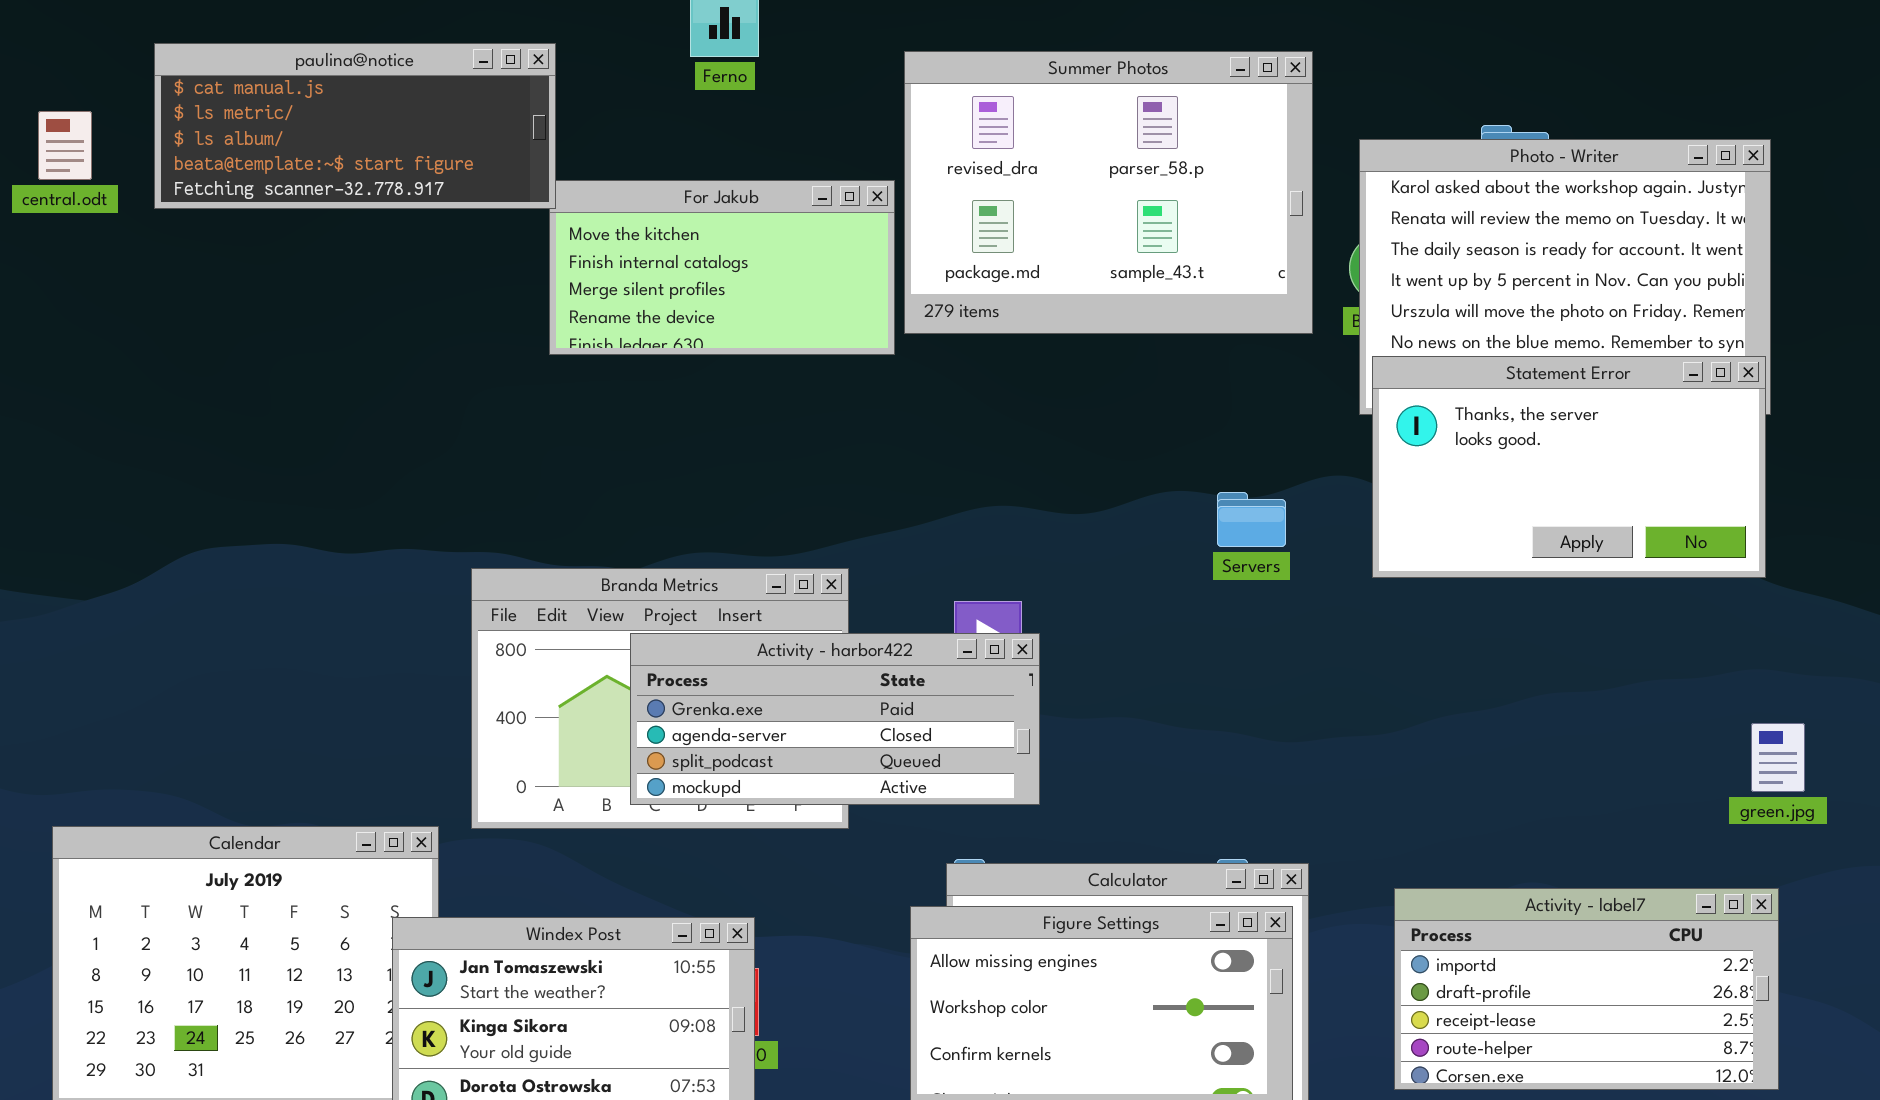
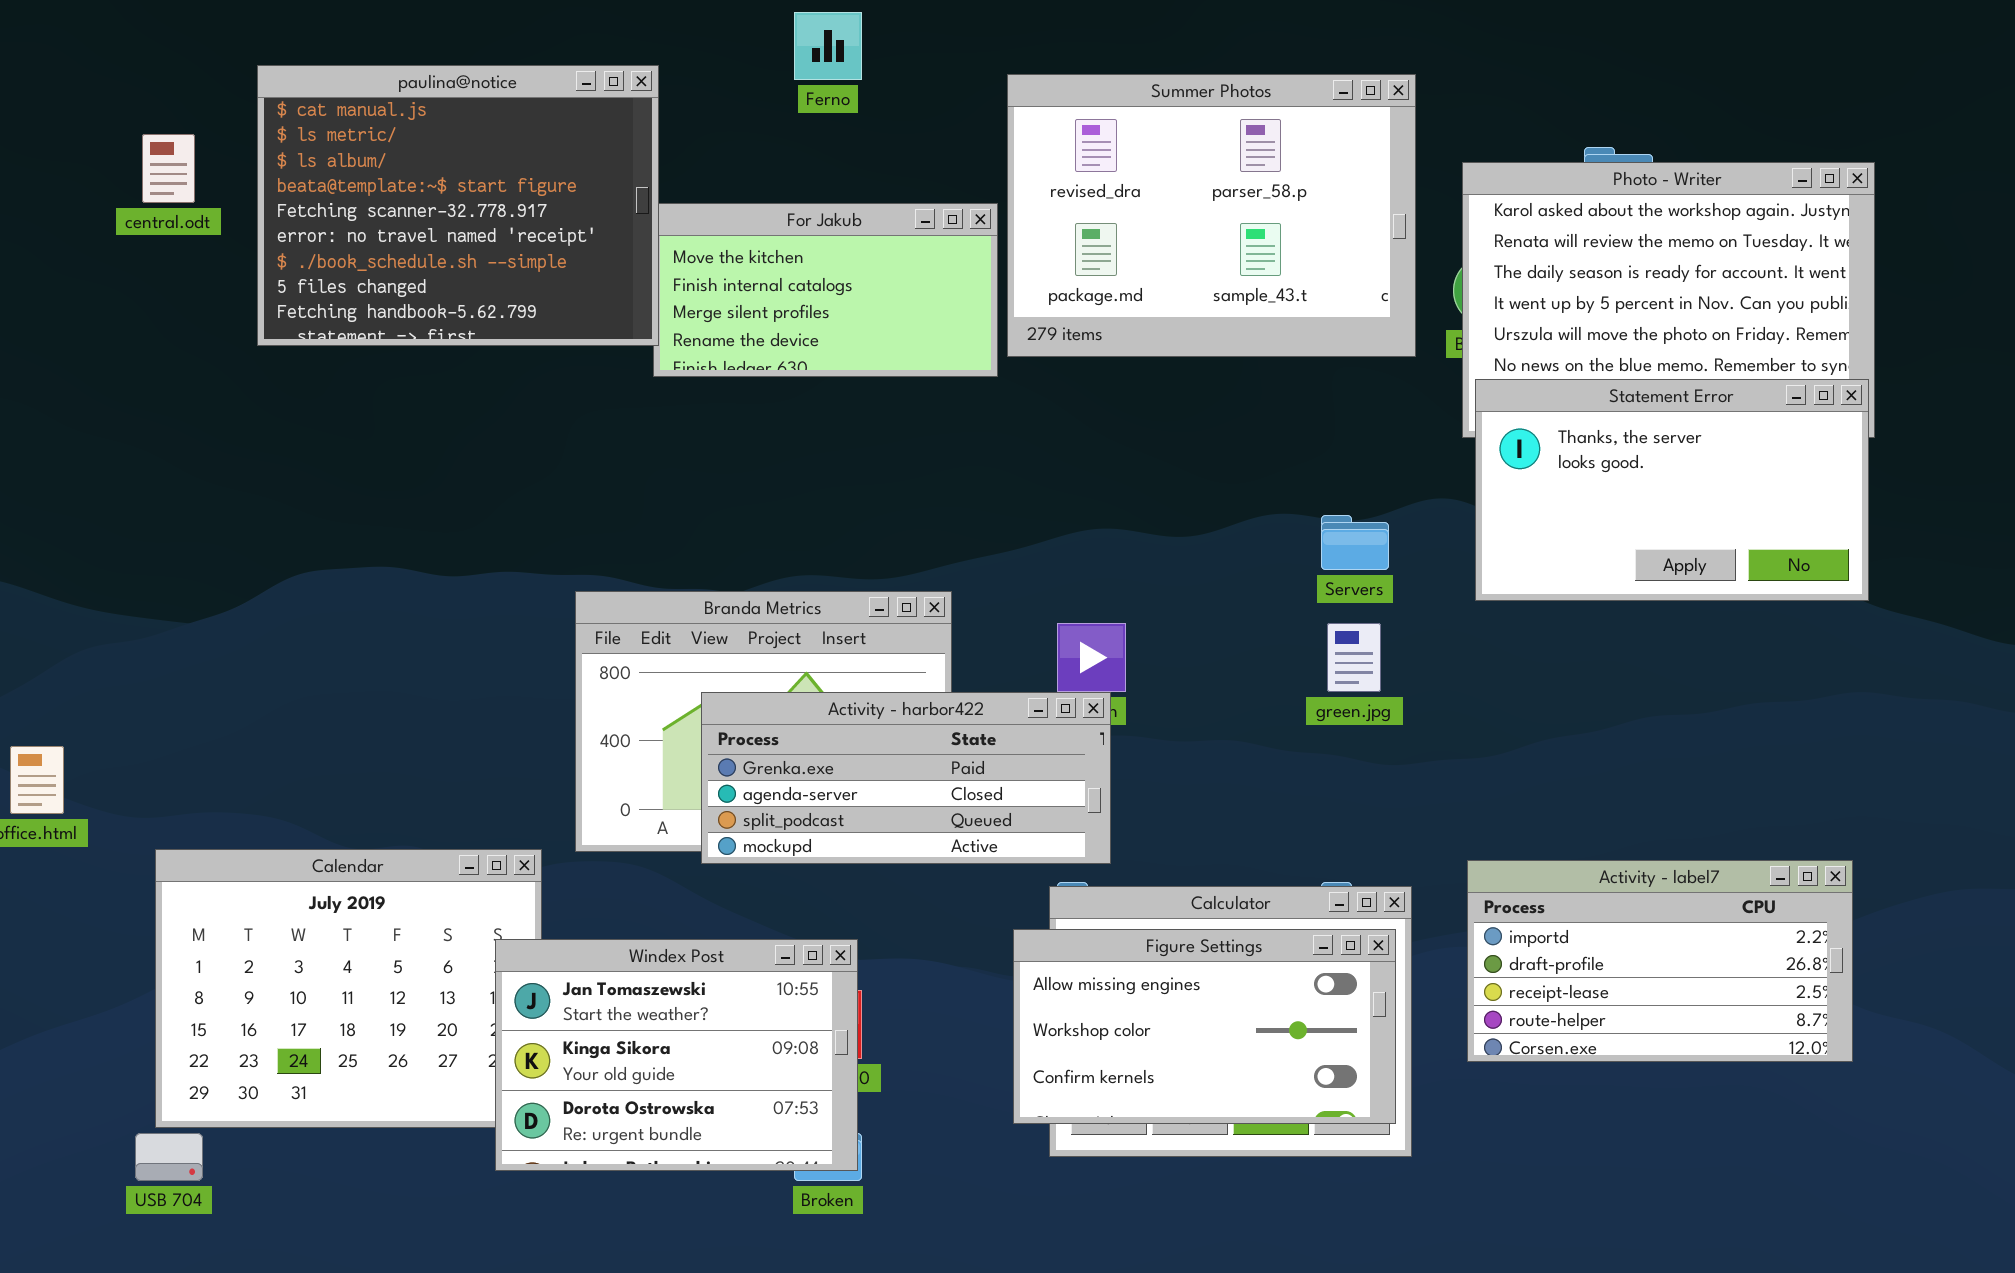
paulina@notice: [154,43,556,209] -> [257,65,659,346], resized
Activity - harbor422: [630,633,1040,805] -> [701,692,1111,864], moved
green.jpg: [1751,723,1805,792] -> [1327,623,1381,692], moved
Activity - label7: [1394,888,1779,1090] -> [1467,860,1853,1062], moved

